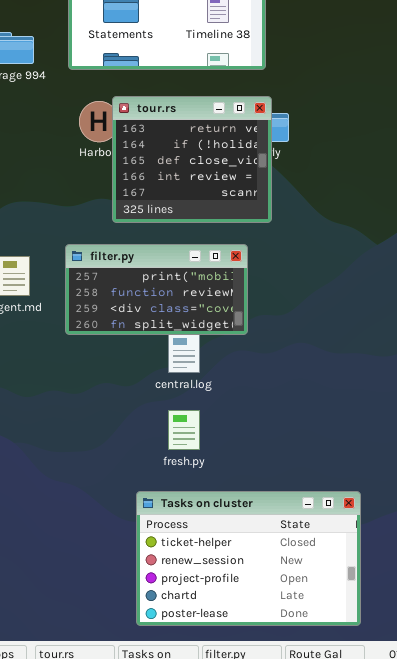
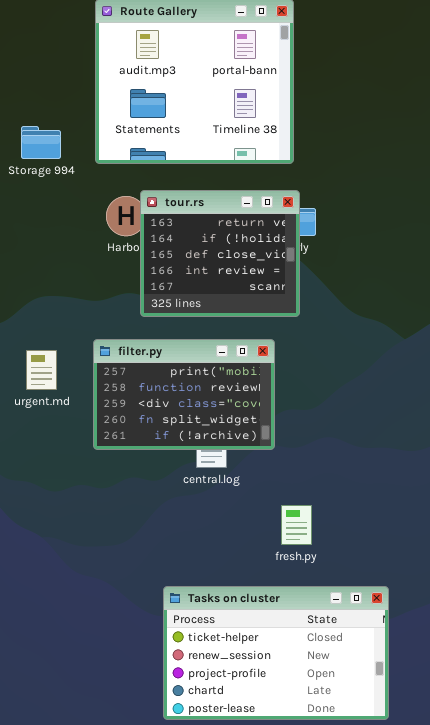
filter.py: [65,244,248,335] -> [93,339,275,450], resized
fresh.py: [168,410,200,450] -> [281,505,312,545], moved

